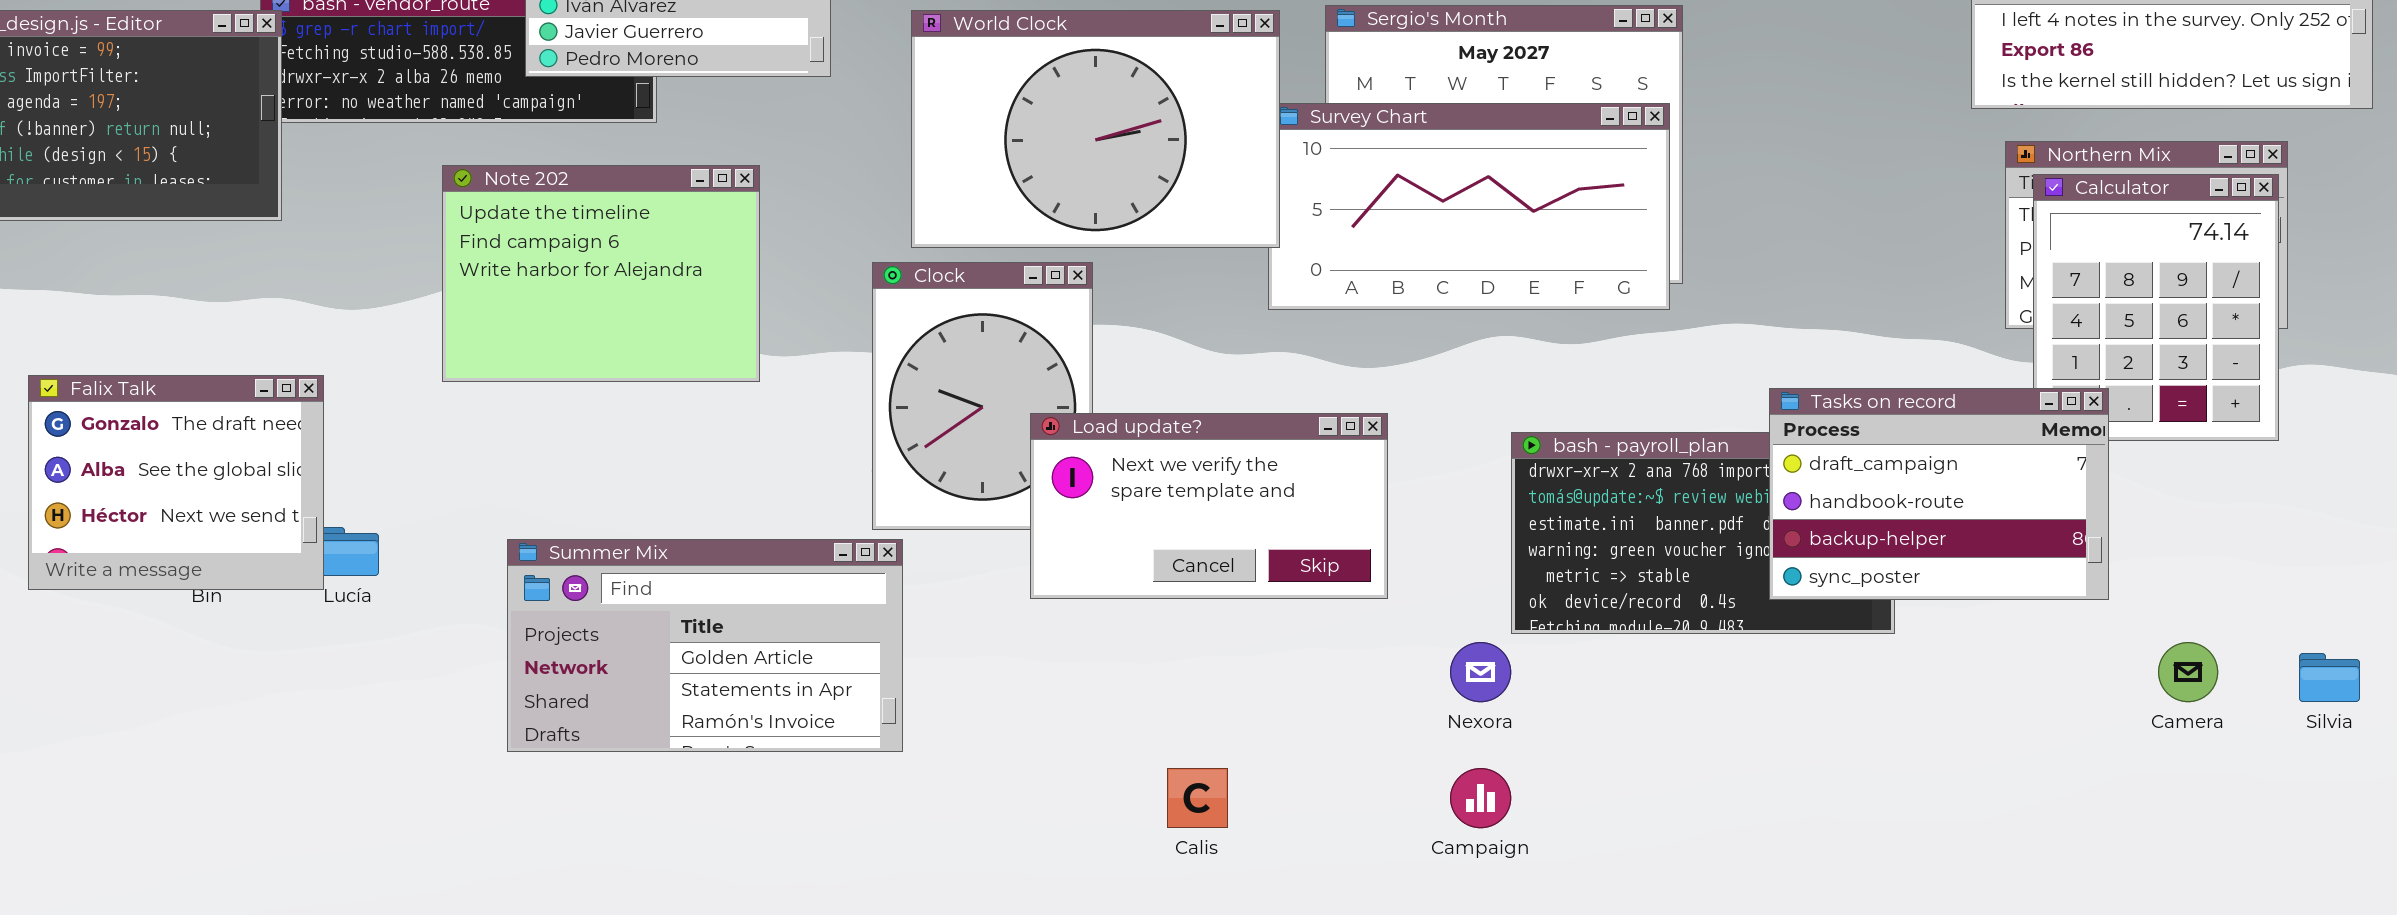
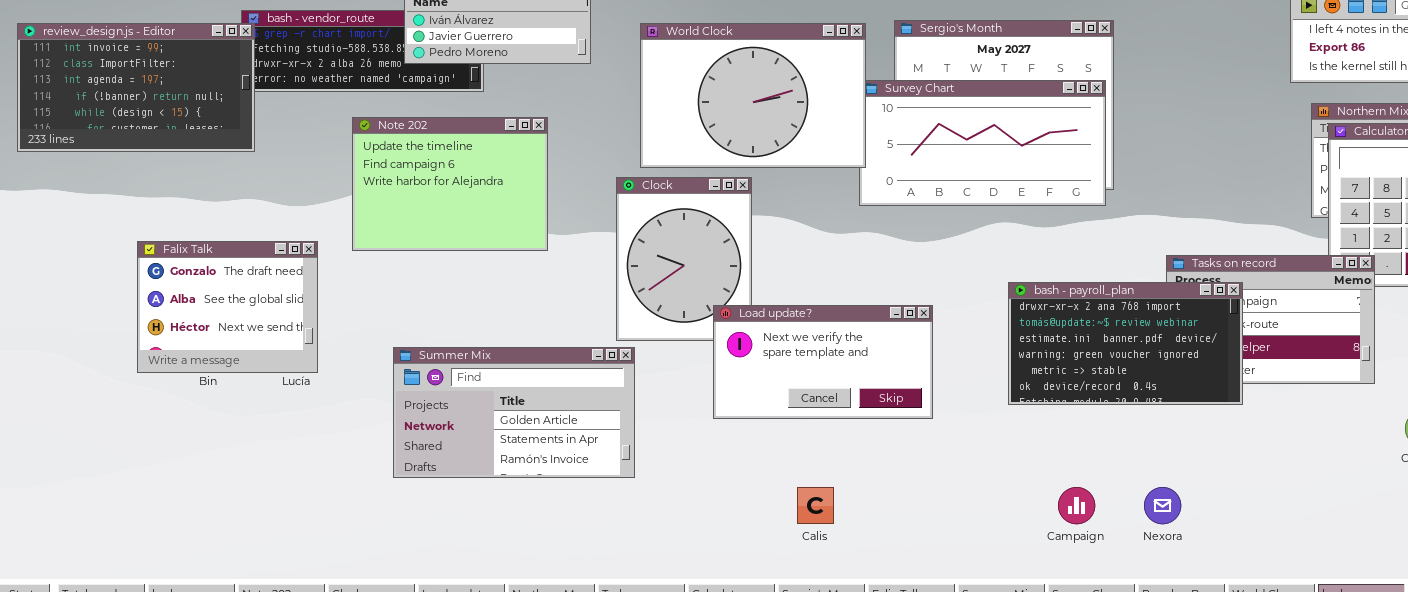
Falix Talk: [28,375,324,590] -> [137,241,318,373], moved
Load update?: [1030,413,1388,599] -> [713,305,933,419], moved
bash - payroll_plan: [1511,432,1895,634] -> [1008,282,1243,405], raised
Nexora: [1450,642,1511,702] -> [1144,487,1181,524], moved
Campaign: [1450,768,1511,828] -> [1058,487,1095,524], moved

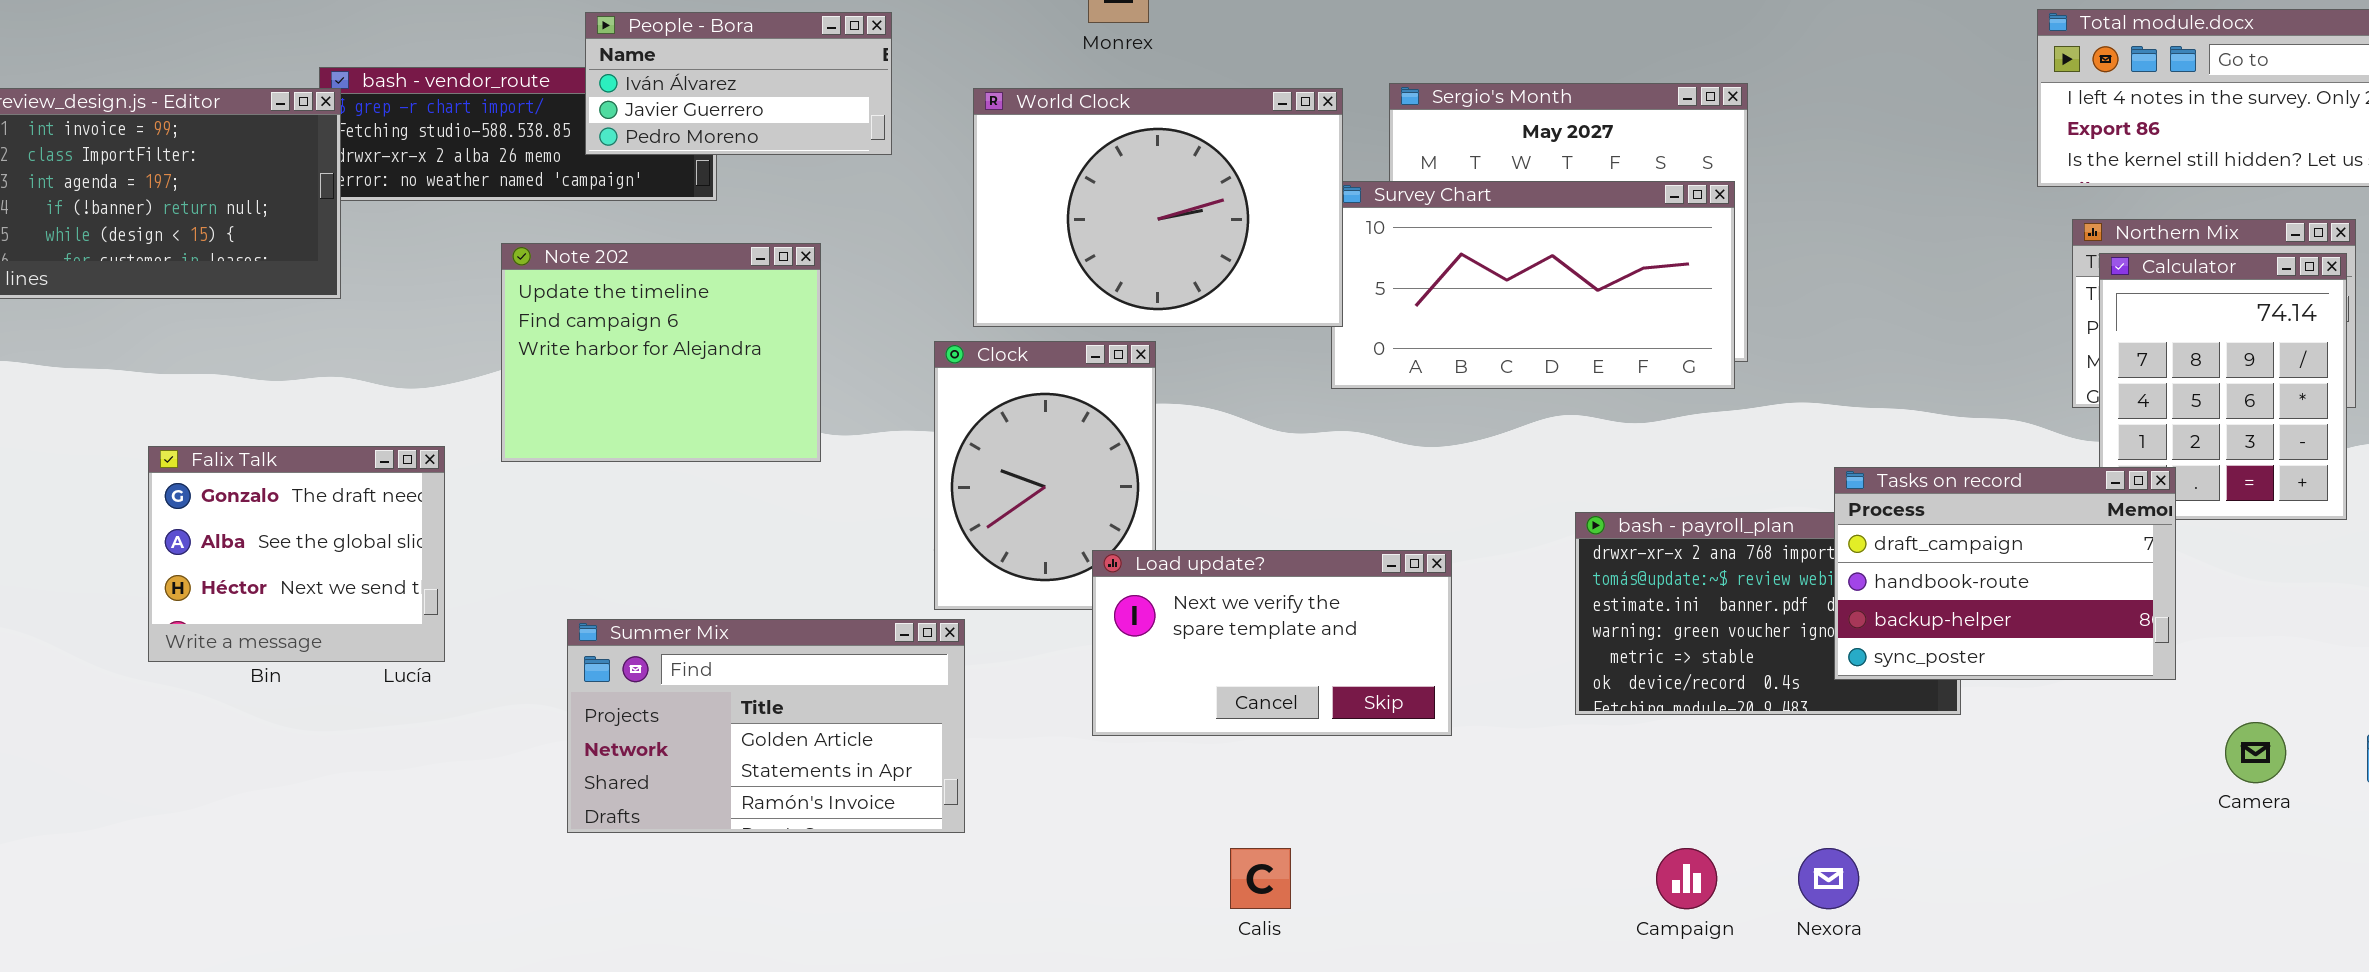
Tasks on record: [1166,255,1375,384] -> [1834,467,2176,680], raised

